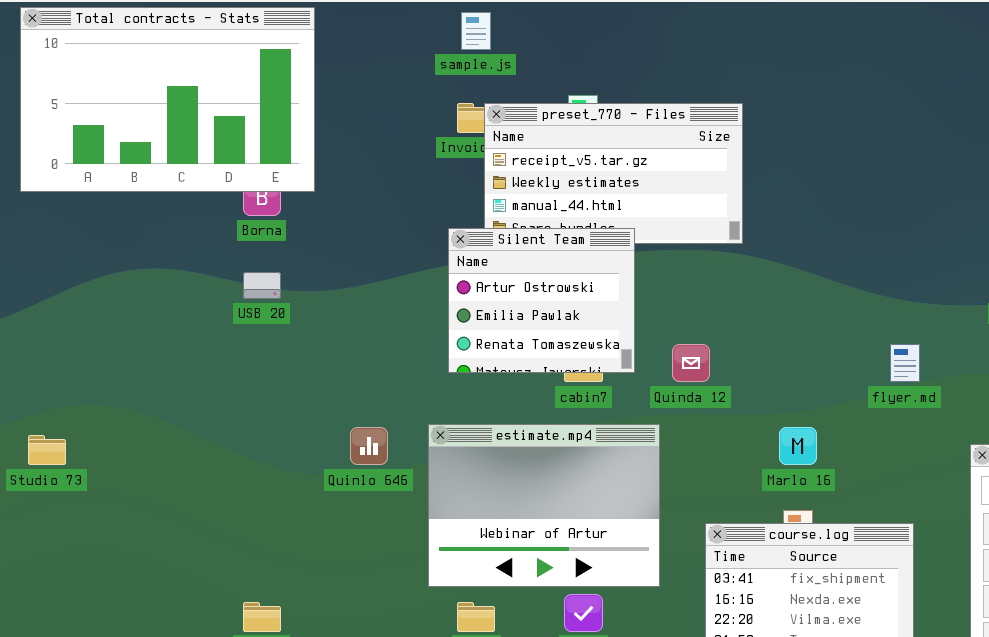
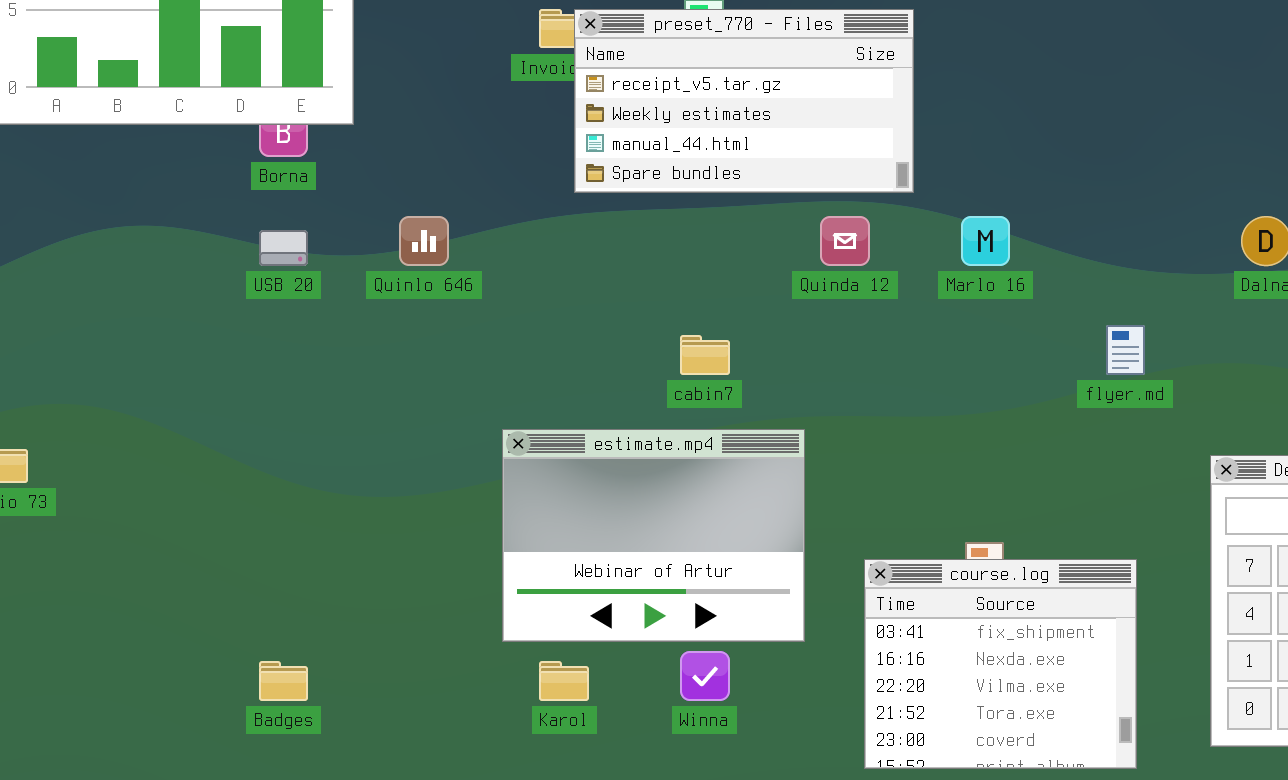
Silent Team: [448,228,635,373] -> none, closed
Quinda 12: [672,344,710,382] -> [820,216,870,266], moved
Quinlo 646: [350,427,388,465] -> [399,216,449,266], moved
Marlo 16: [779,427,817,465] -> [961,216,1010,266], moved

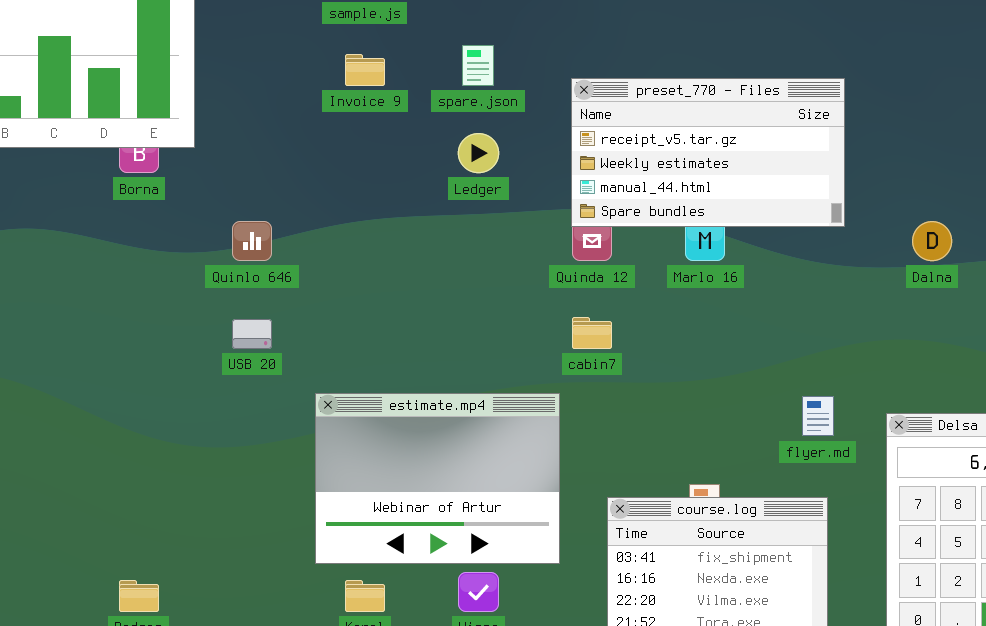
preset_770 - Files: [574,9,914,193] -> [571,78,845,227], moved
USB 20: [259,230,308,266] -> [232,319,272,349], moved
flyer.md: [1106,325,1145,375] -> [802,396,834,436], moved
cabin7: [680,335,730,375] -> [572,317,612,349], moved

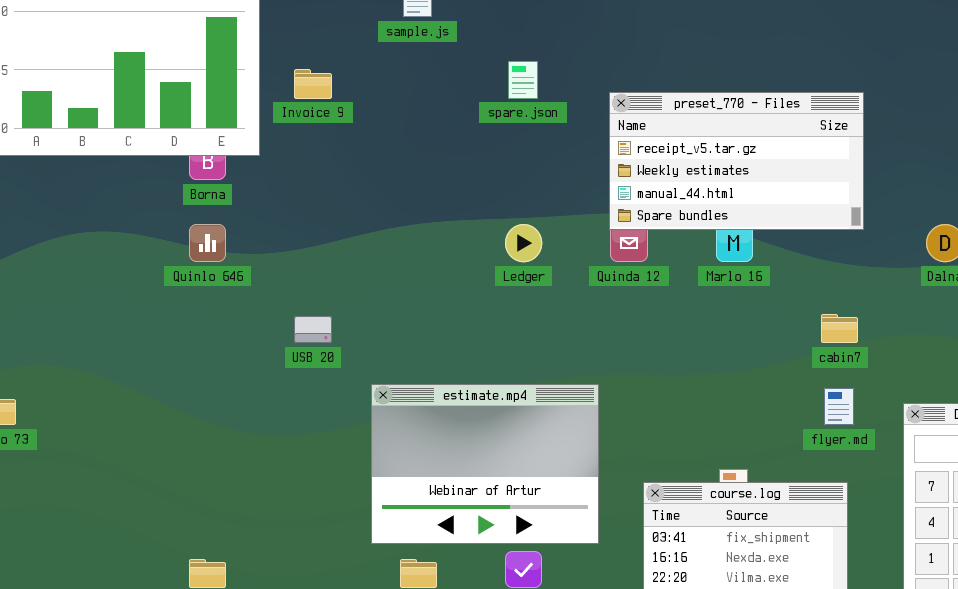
Invoice 9: [345,54,385,86] -> [294,69,332,99], moved
Ledger: [458,133,499,173] -> [505,224,542,262], moved
Quinlo 646: [232,221,272,261] -> [189,224,226,262], moved
cabin7: [572,317,612,349] -> [821,314,858,343], moved

